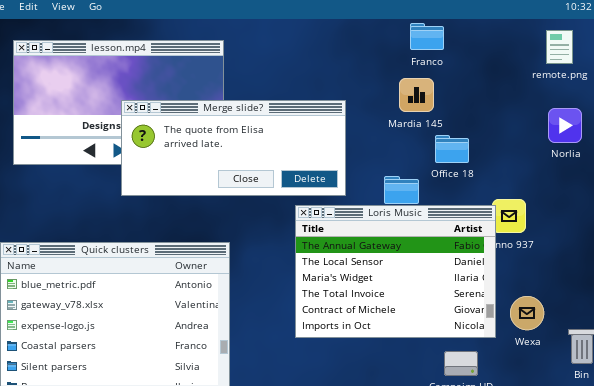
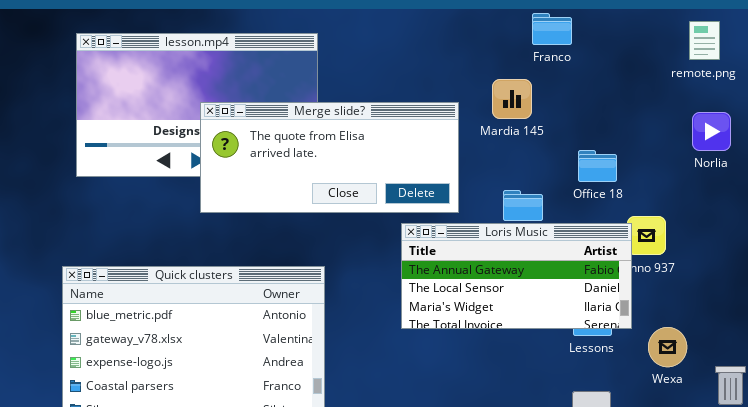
Mardia 145: [399,78,434,112] -> [492,79,532,119], moved
Office 18: [435,135,469,163] -> [578,150,617,182], moved
Loris Music: [295,205,496,338] -> [401,223,632,329], resized

